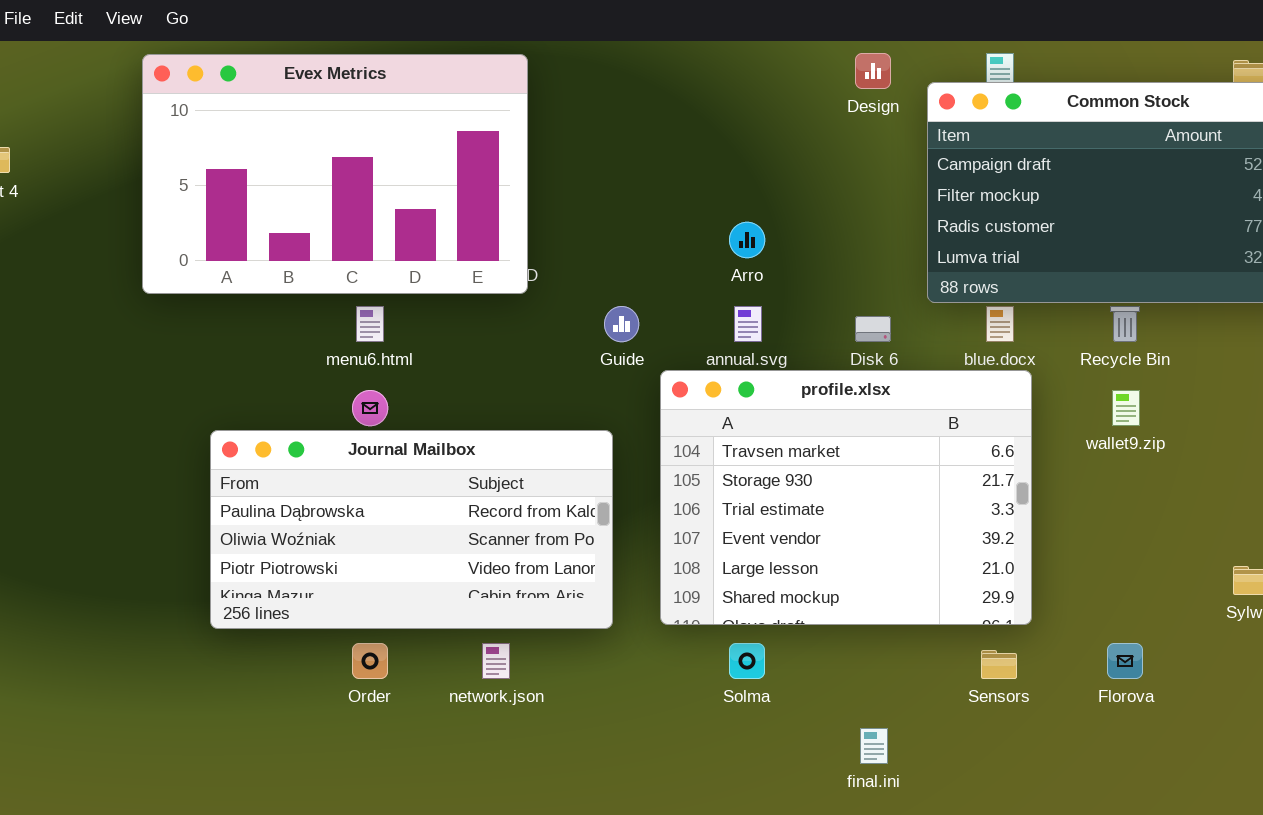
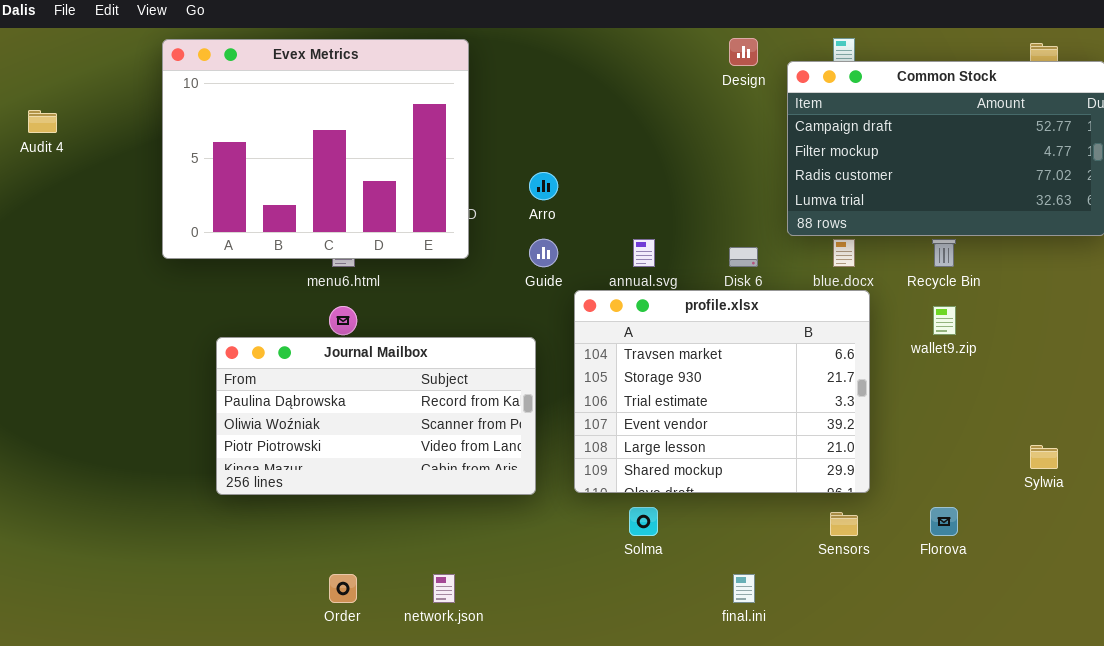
Evex Metrics: [142,54,528,294] -> [162,39,469,259], resized
Arro: [729,222,765,258] -> [529,172,558,200], moved
Order: [352,643,388,679] -> [329,574,357,603], moved
network.json: [482,643,510,679] -> [433,574,455,603], moved

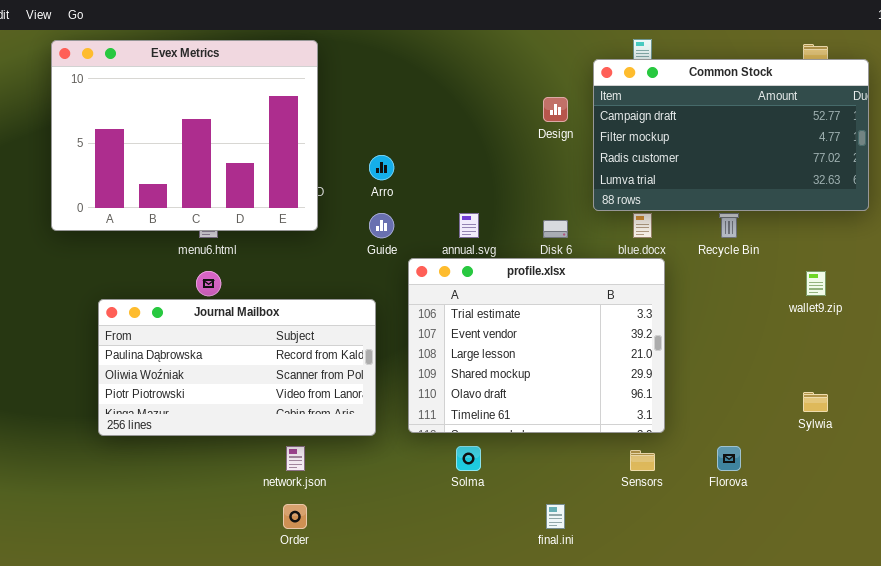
Design: [729,38,758,66] -> [543,97,568,122], moved
profile.xlsx: [574,290,870,493] -> [408,258,665,433], scrolled down 2 rows
wallet9.zip: [933,306,956,335] -> [806,271,826,296], moved
Order: [329,574,357,603] -> [283,504,307,529], moved
network.json: [433,574,455,603] -> [286,446,305,471], moved

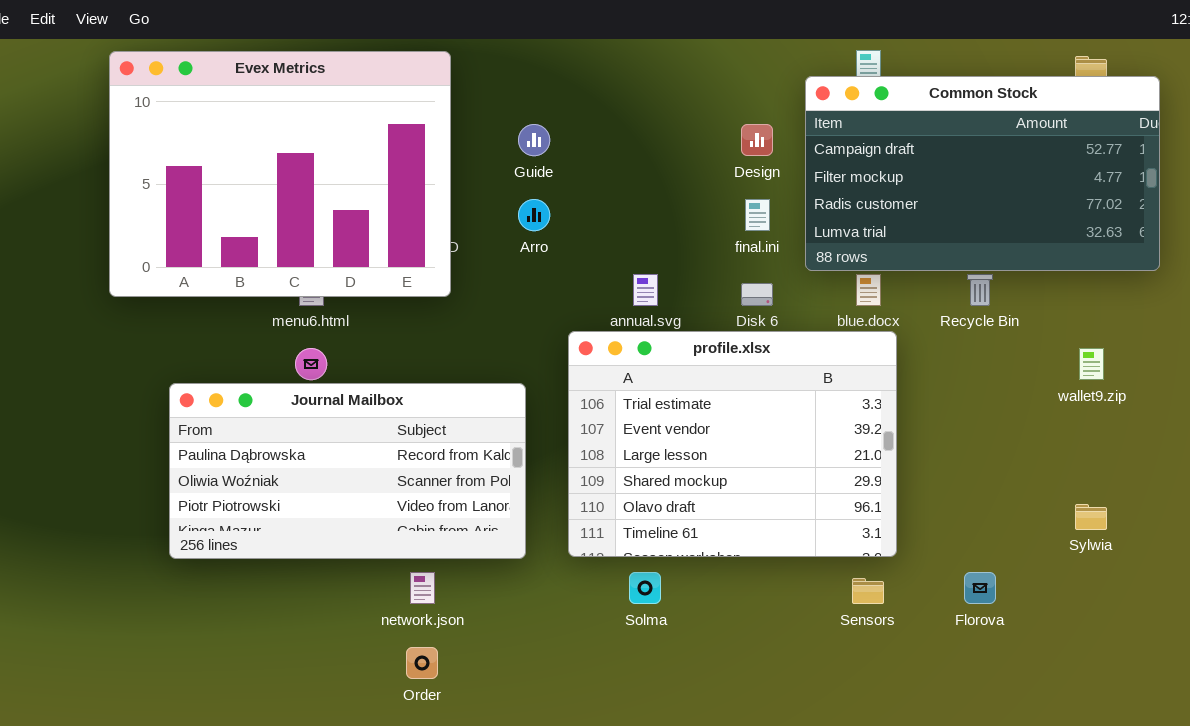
Guide: [369,213,394,238] -> [518,124,550,156], moved
final.ini: [546,504,565,529] -> [745,199,770,231], moved

